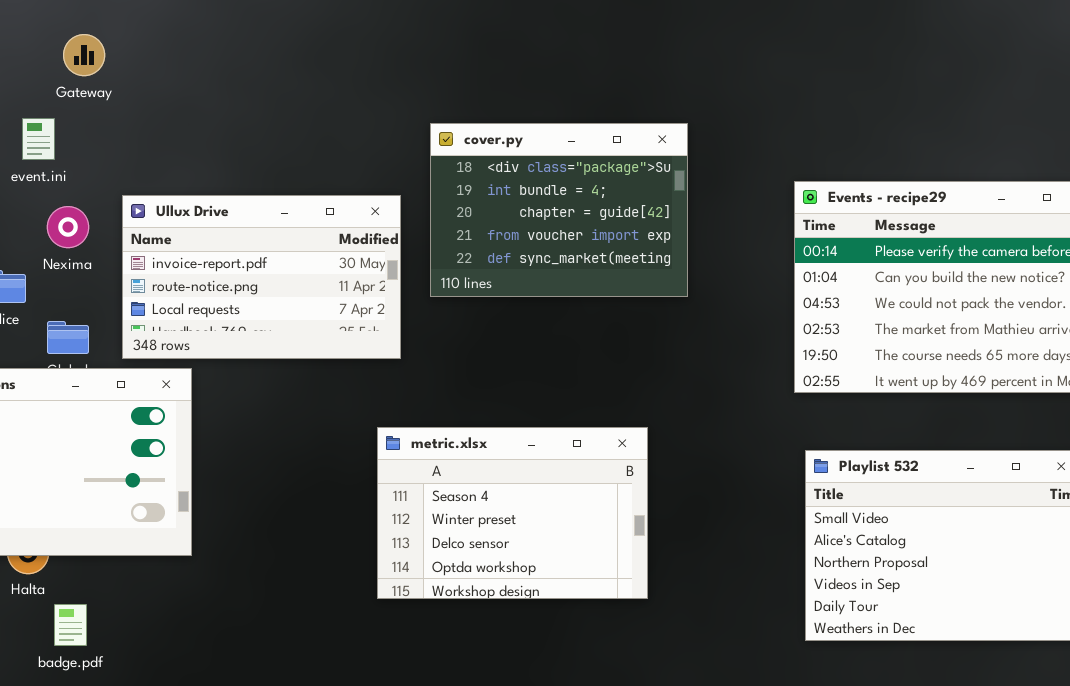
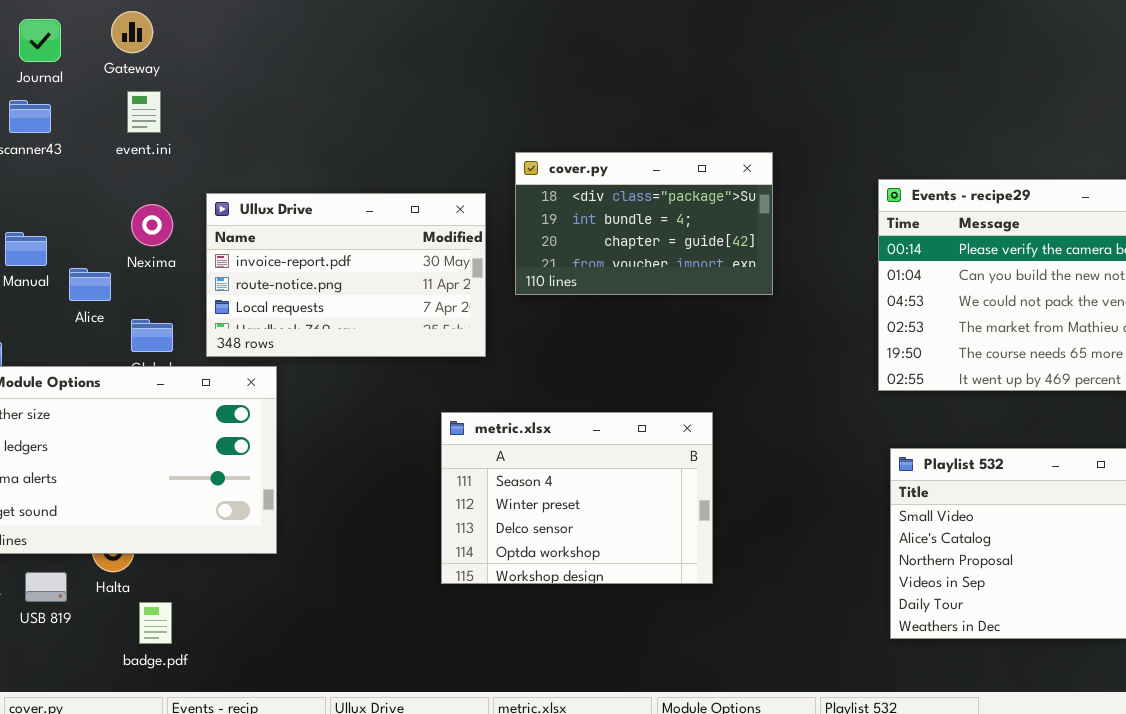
Gateway: [63,34,105,76] -> [111,11,153,53], moved
event.ini: [22,118,55,160] -> [127,91,161,133], moved
cover.py: [430,123,688,297] -> [515,152,773,295], resized
metric.xlsx: [377,427,648,599] -> [441,412,713,584], moved

